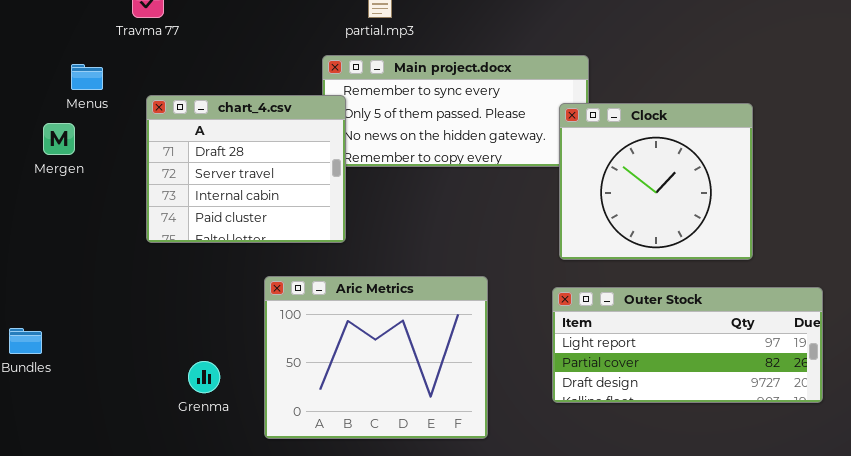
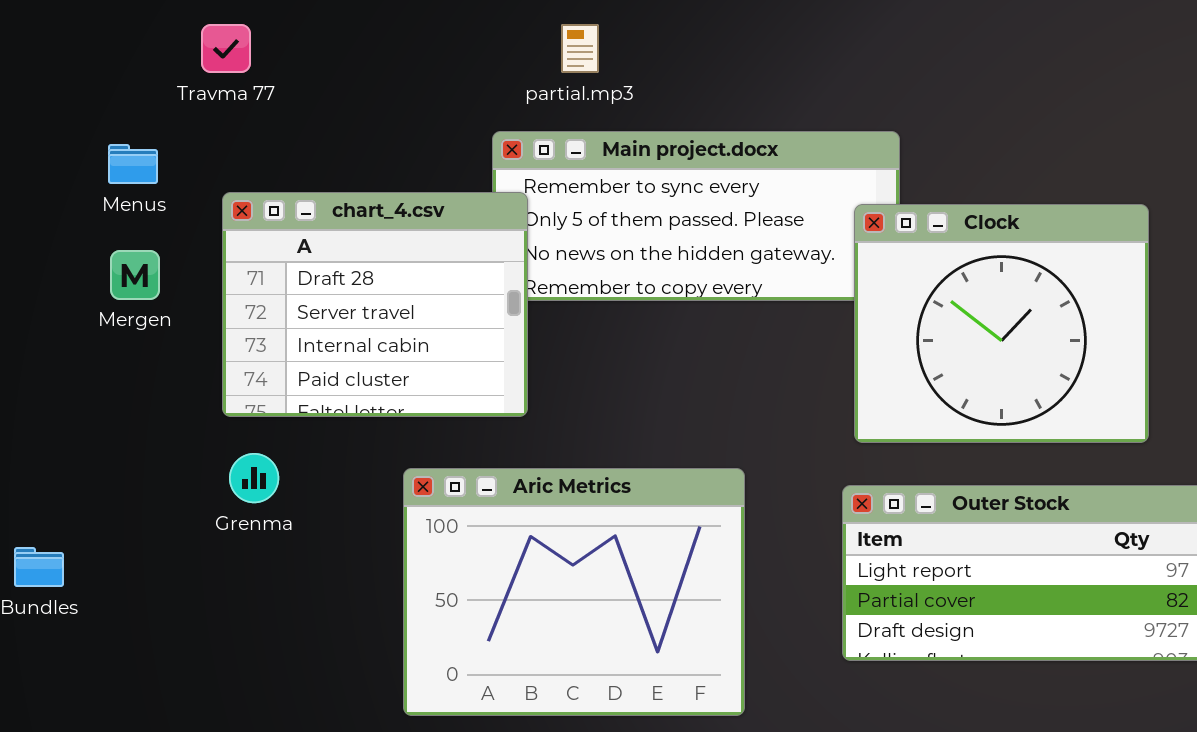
Mergen: [43,123,75,155] -> [110,250,160,300], moved
Grenma: [188,361,220,393] -> [229,453,279,503], moved

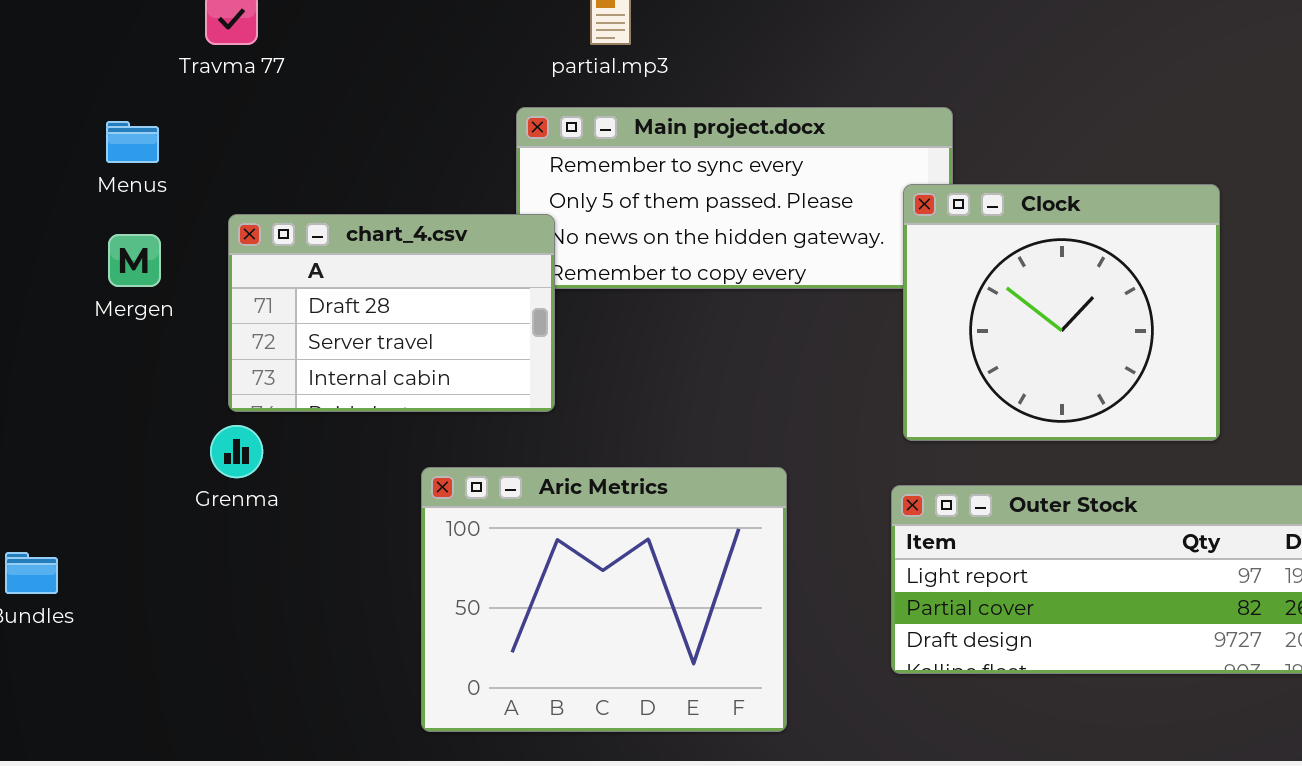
chart_4.csv: [222,192,528,417] -> [228,214,555,412], resized
Grenma: [229,453,279,503] -> [210,425,263,478], moved

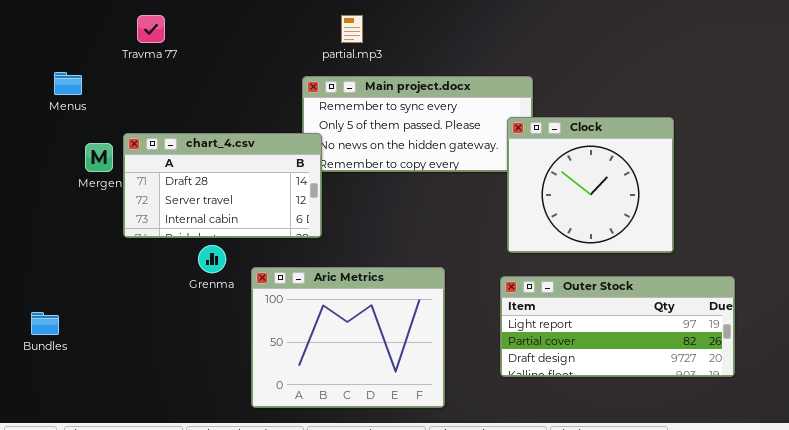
Menus: [106,121,159,163] -> [54,72,82,95], moved
chart_4.csv: [228,214,555,412] -> [123,133,322,238], resized
Grenma: [210,425,263,478] -> [198,245,226,273], moved

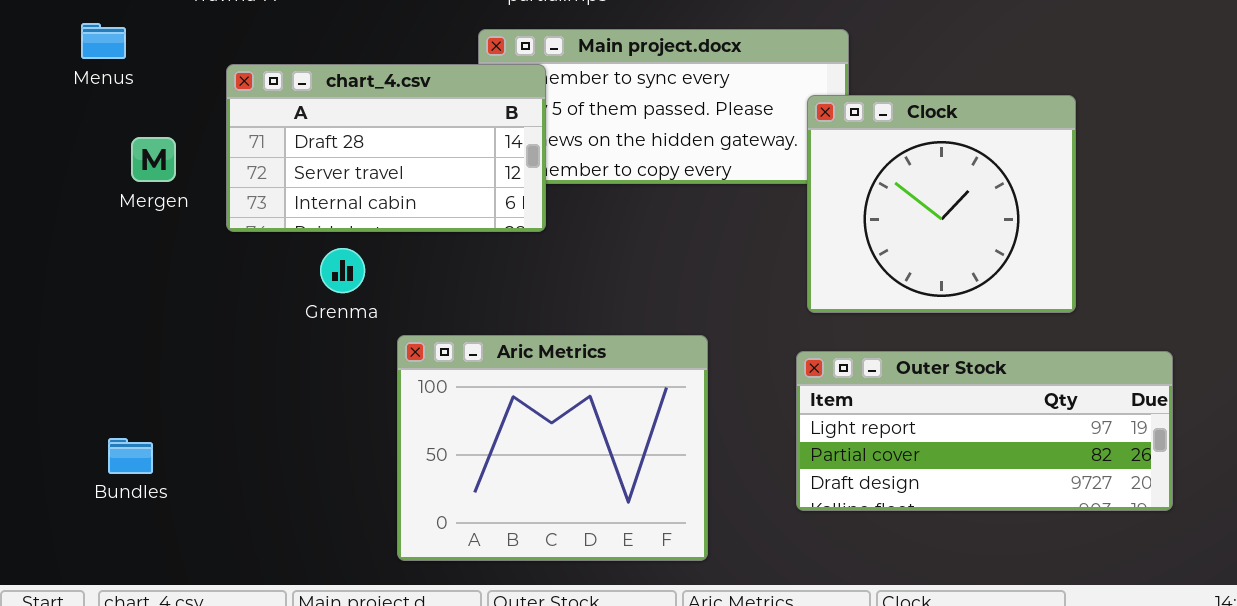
chart_4.csv: [123,133,322,238] -> [226,64,546,232], moved
Grenma: [198,245,226,273] -> [320,248,365,293], moved
Bundles: [31,312,59,335] -> [108,438,153,474], moved

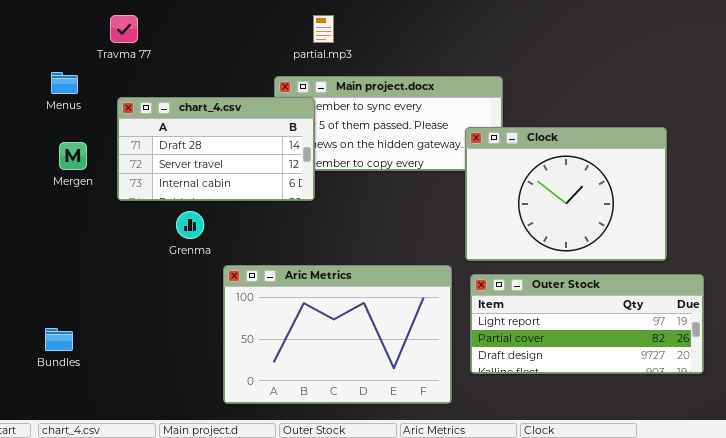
Menus: [81,23,126,59] -> [51,72,78,94], moved
Clock: [807,95,1076,313] -> [465,127,667,261], moved, resized
Aric Metrics: [397,335,708,561] -> [223,265,452,404], resized

